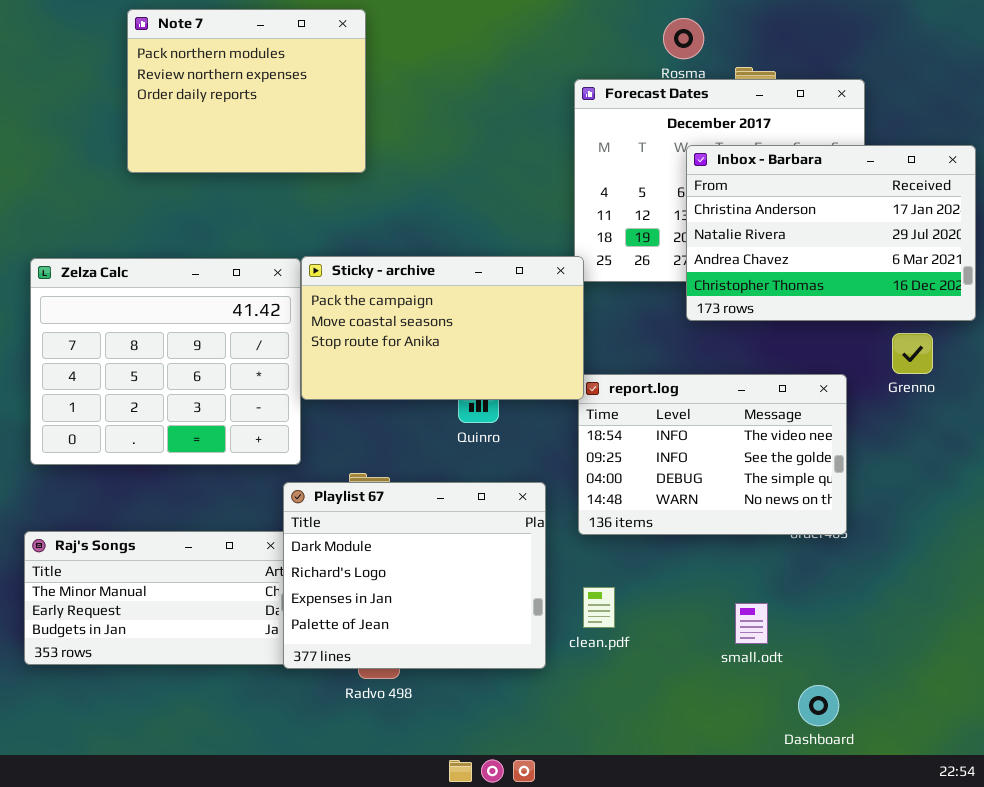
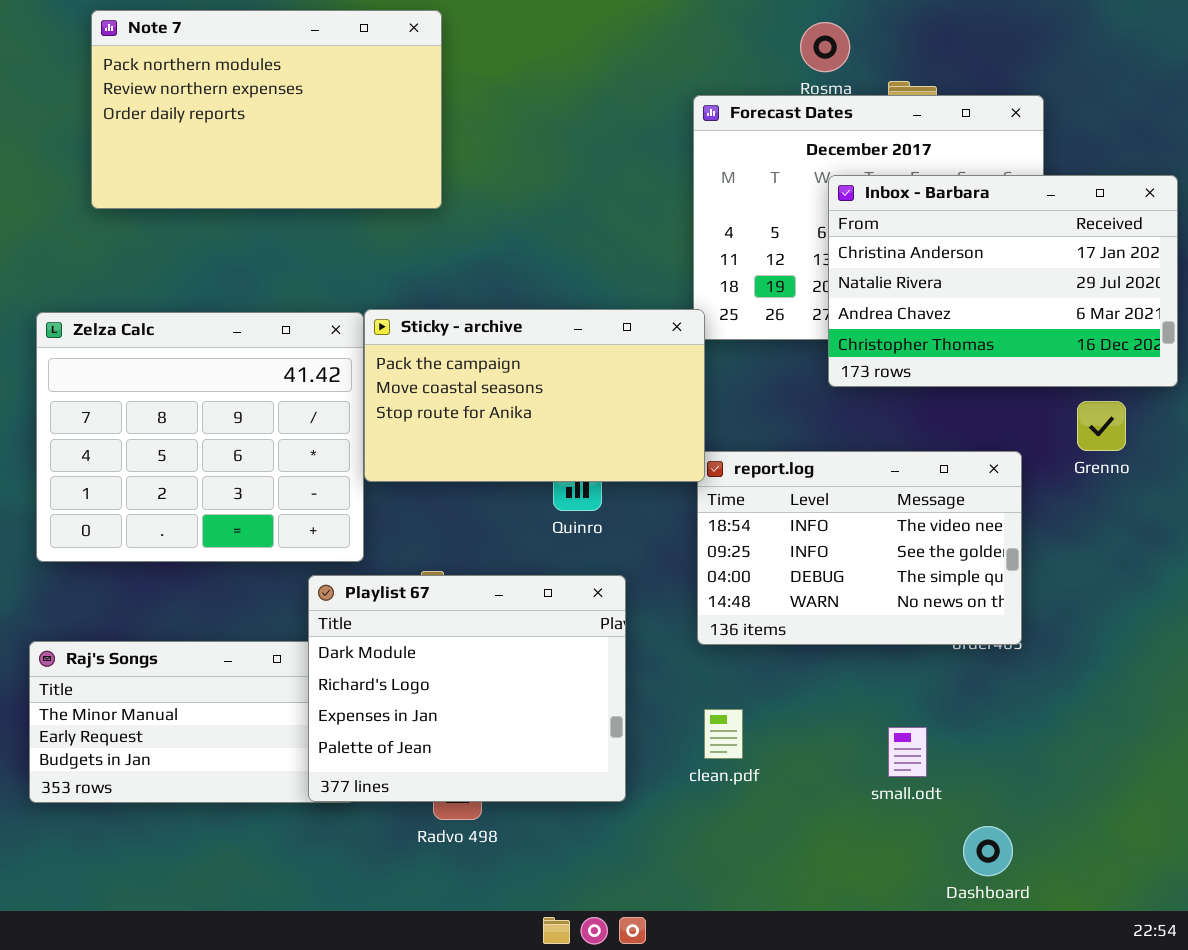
Note 7: [127,9,366,173] -> [91,10,442,209], resized
Playlist 67: [283,482,546,669] -> [308,575,626,802], moved

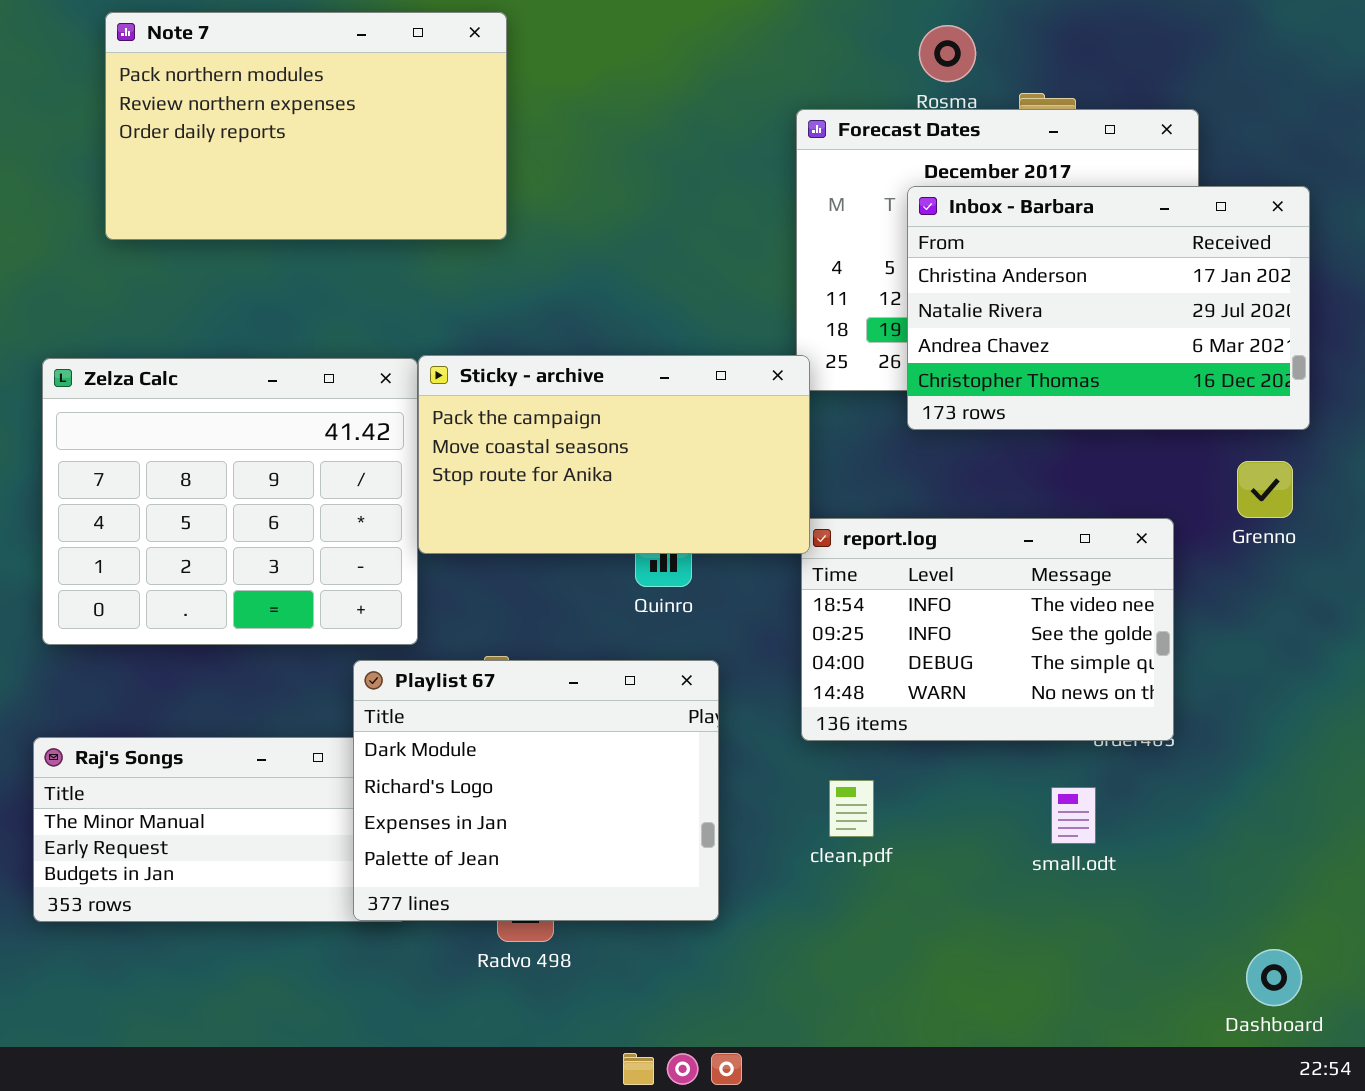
Inbox - Barbara: [828,175,1178,387] -> [907,186,1310,430], moved
clean.pdf: [704,709,743,759] -> [829,780,874,837], moved
small.odt: [888,727,927,777] -> [1051,787,1096,844], moved
Dashboard: [963,826,1013,876] -> [1246,949,1302,1006], moved

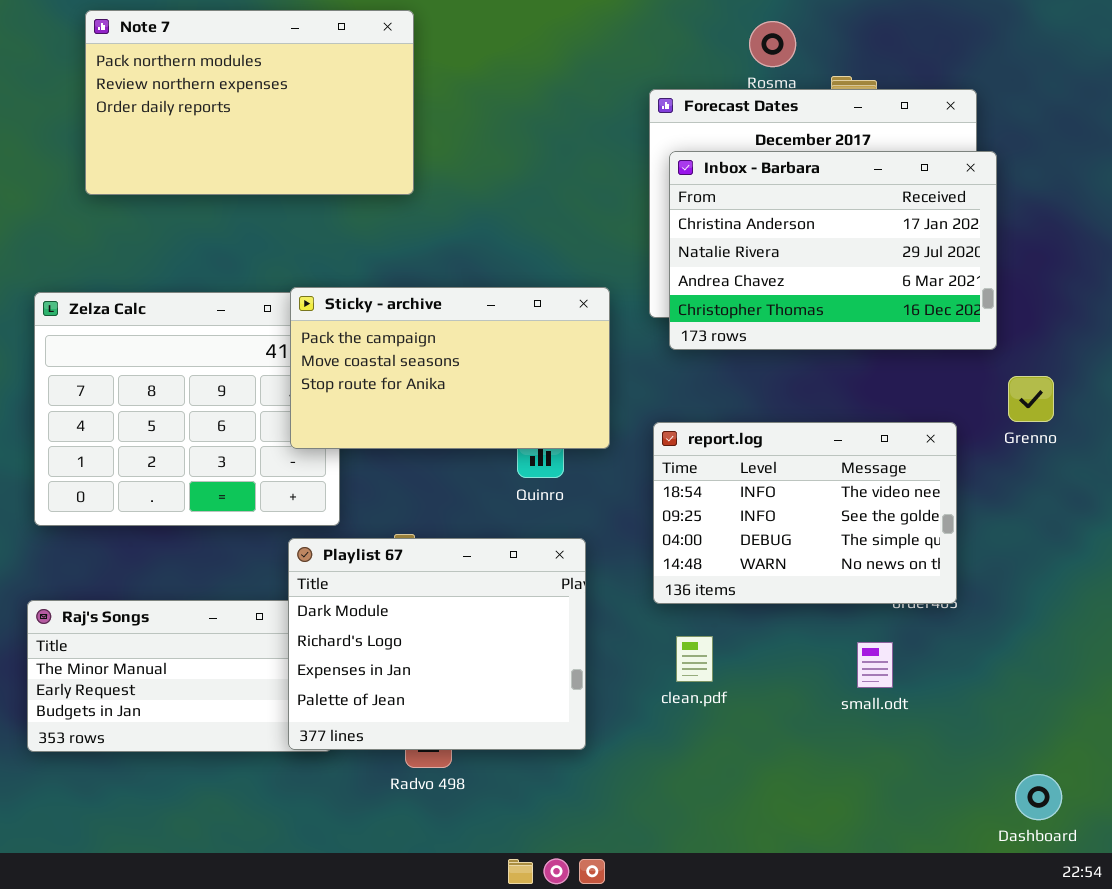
Inbox - Barbara: [907,186,1310,430] -> [669,151,997,350], moved
Sticky - archive: [418,355,810,554] -> [290,287,610,449], moved

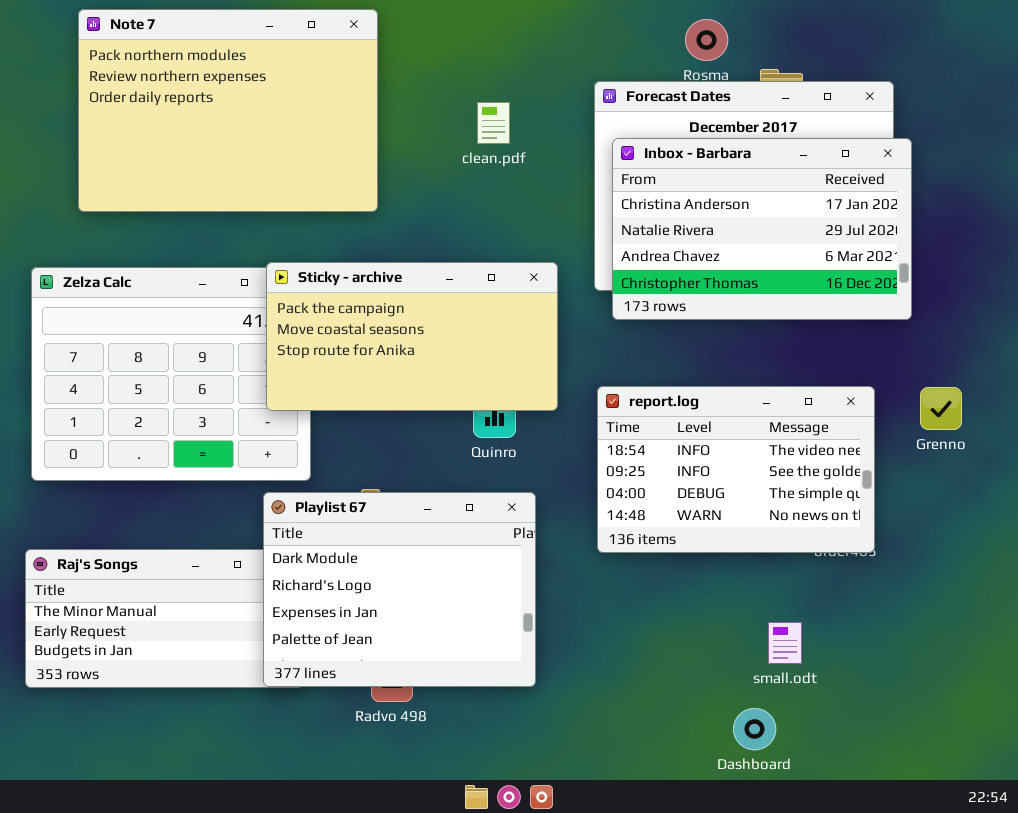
Note 7: [85,10,414,195] -> [78,9,378,212], resized
Grenno: [1008,376,1054,422] -> [920,387,962,430], moved
clean.pdf: [676,636,713,682] -> [477,102,510,144], moved
small.odt: [857,642,893,688] -> [768,622,802,664], moved
Dashboard: [1015,774,1062,820] -> [733,708,776,750], moved

